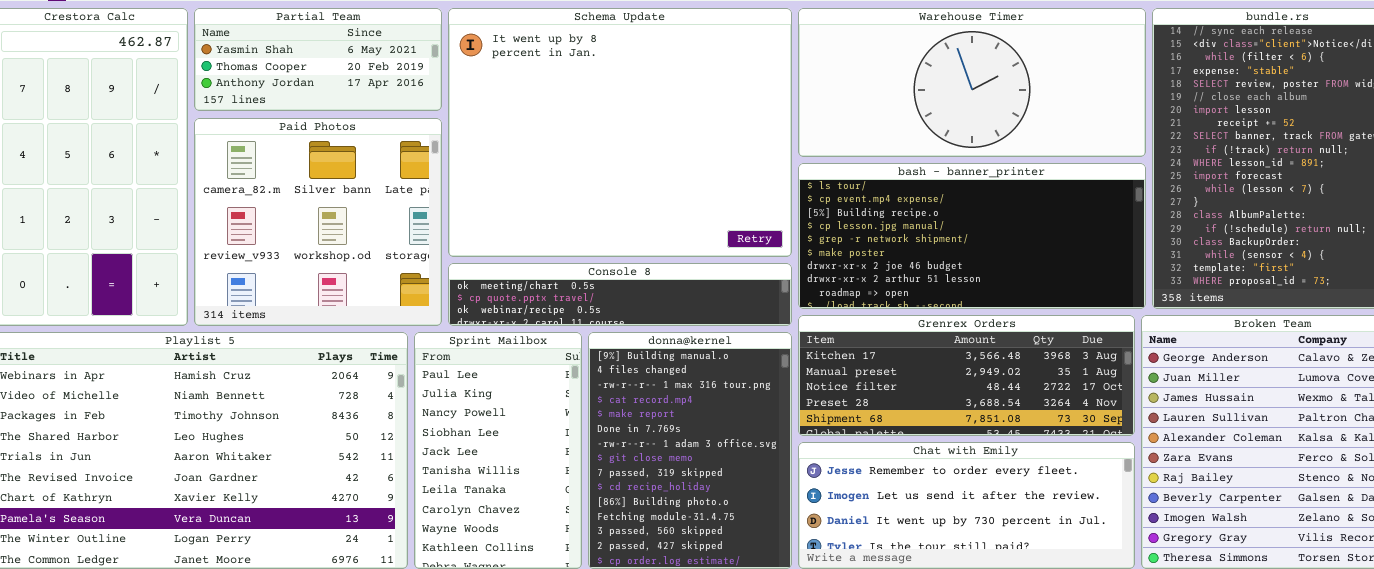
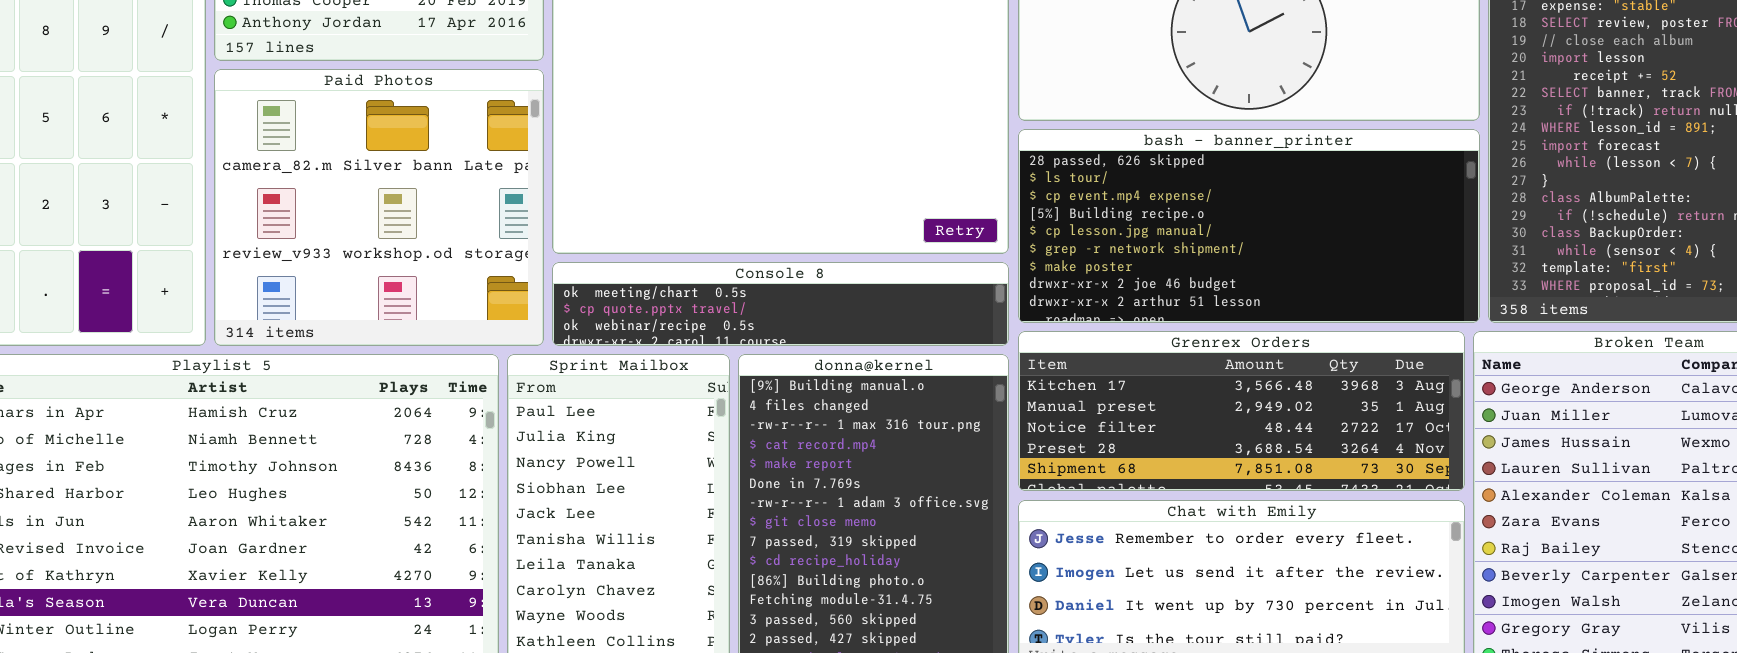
bash - banner_printer: [798,163,1146,309] -> [1018,129,1480,323], scrolled up 1 row

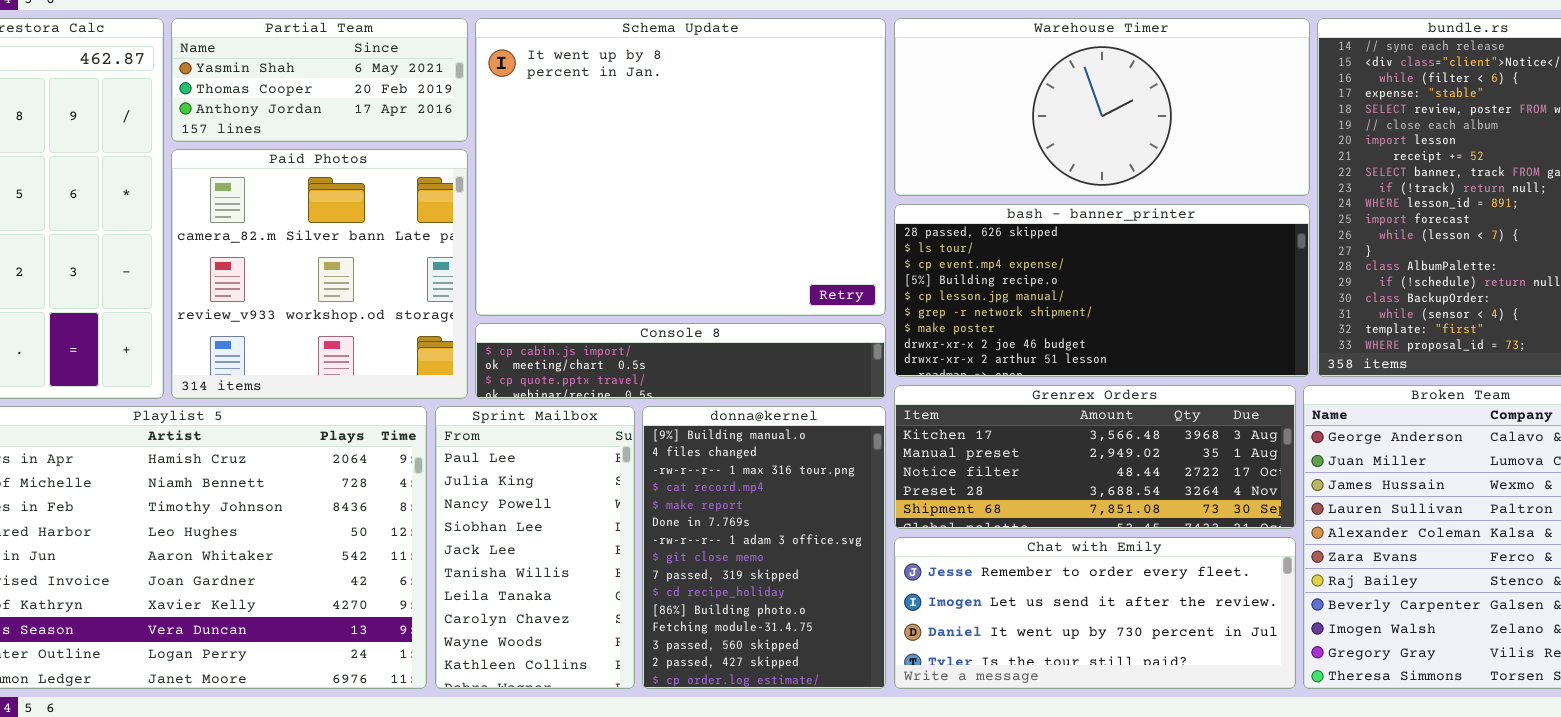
Console 8: [552,262,1009,346] -> [475,323,886,399], scrolled up 1 row

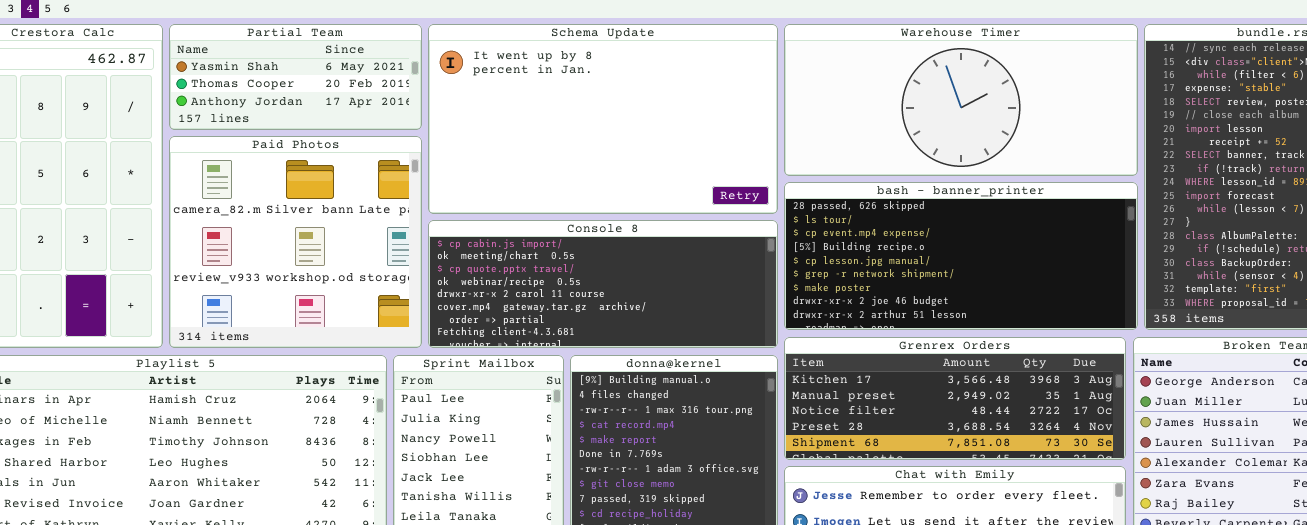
Schema Update: [475,18,886,316] -> [428,24,778,214], resized
Console 8: [475,323,886,399] -> [428,220,778,348], resized

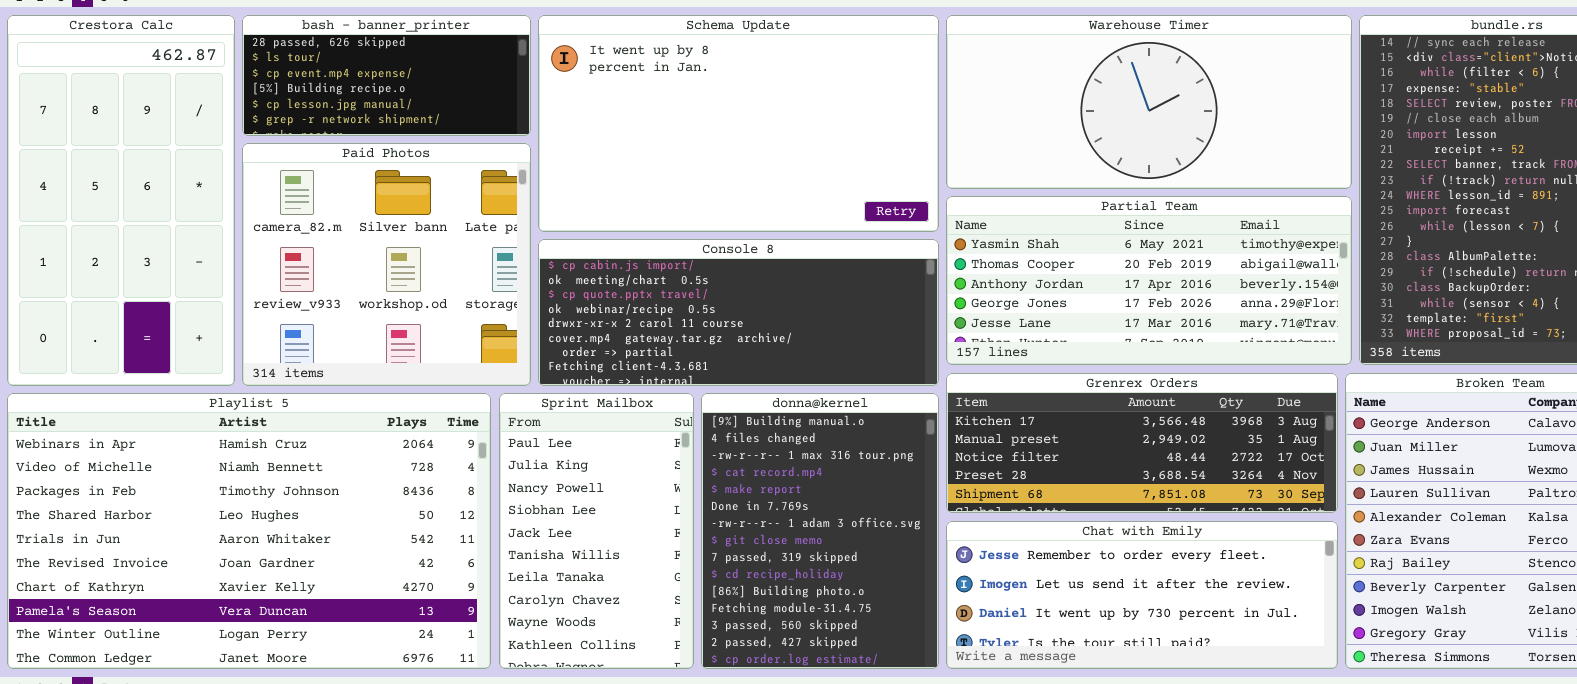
Partial Team: [169,24,422,130] -> [946,196,1352,365], moved, resized
bash - banner_printer: [784,182,1138,330] -> [242,15,531,136], moved, resized

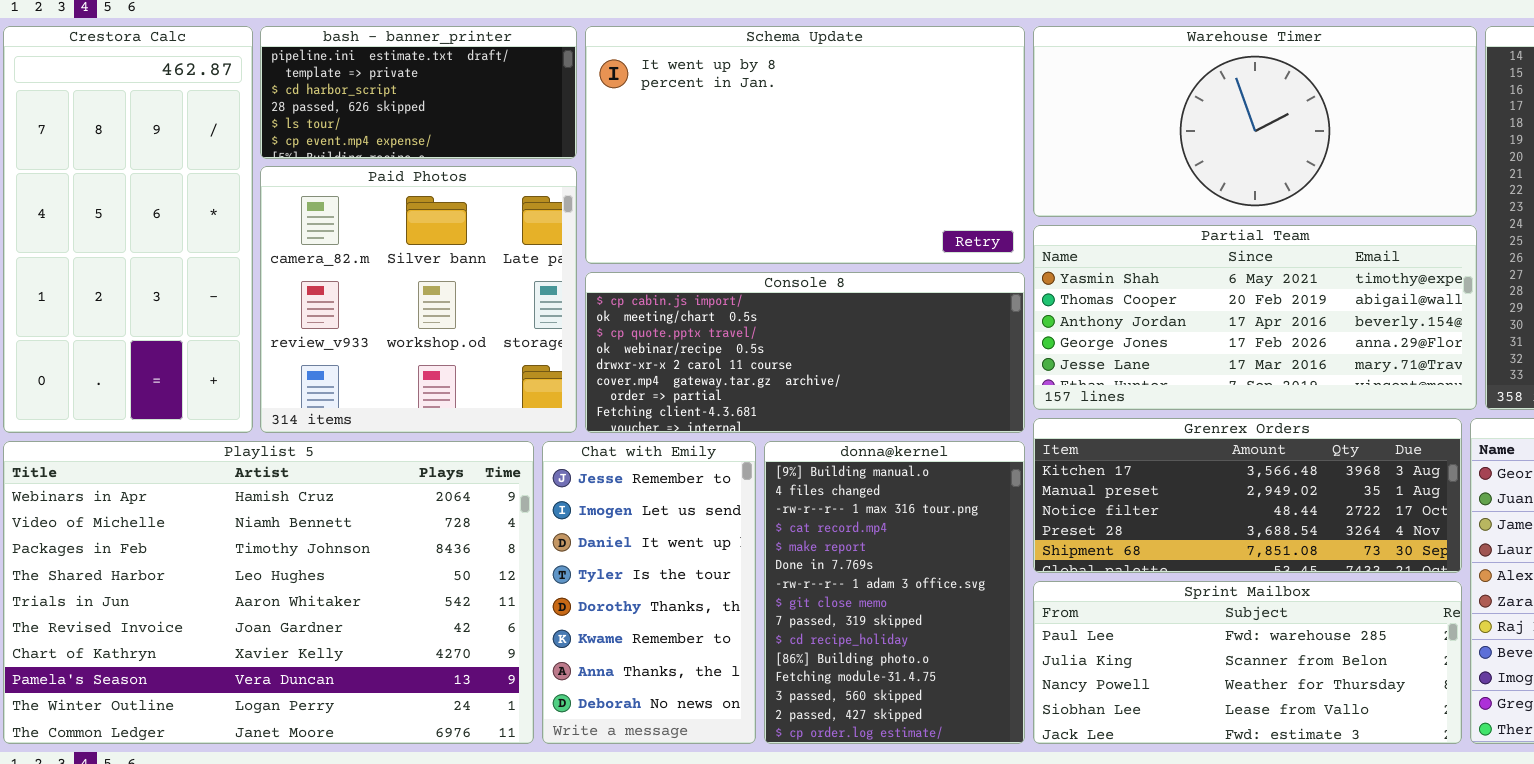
bash - banner_printer: [242,15,531,136] -> [260,26,577,159], scrolled up 3 rows
Sprint Mailbox: [499,393,694,669] -> [1033,581,1462,744], moved, resized
Chat with Emily: [946,521,1338,669] -> [542,441,756,744], moved, resized

